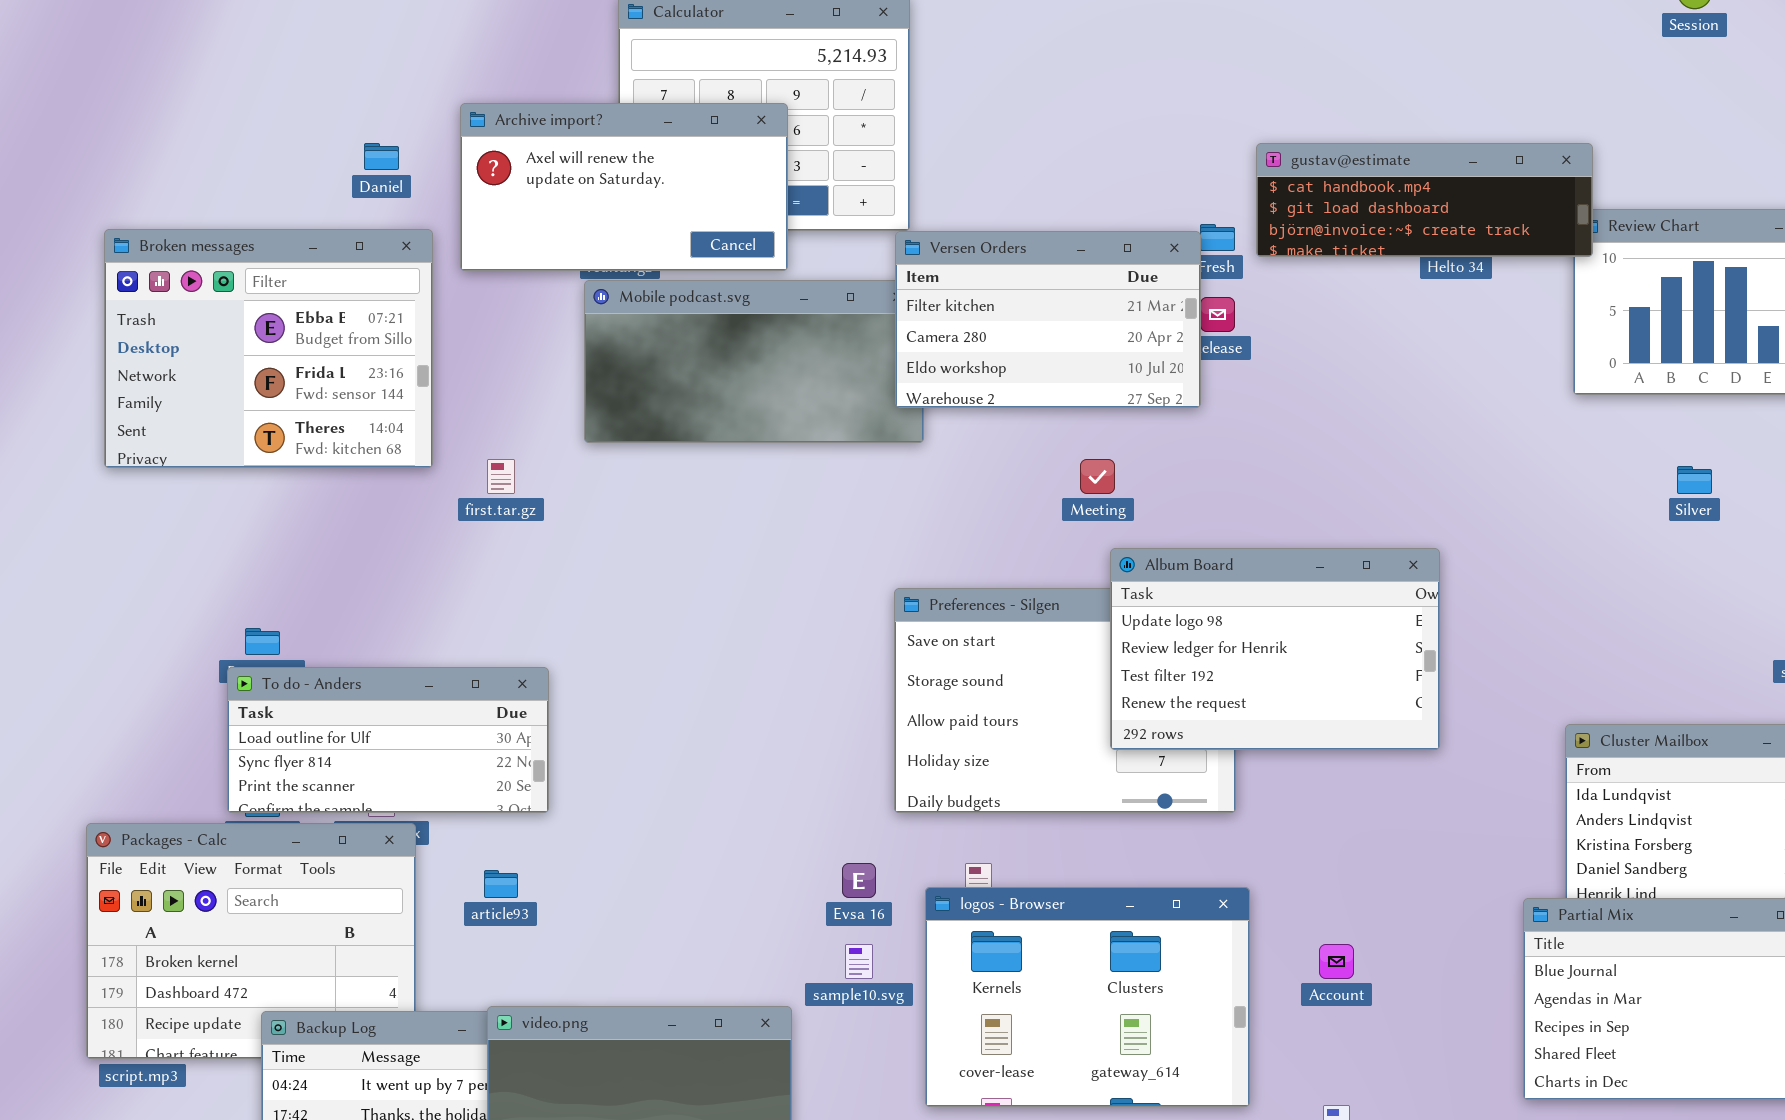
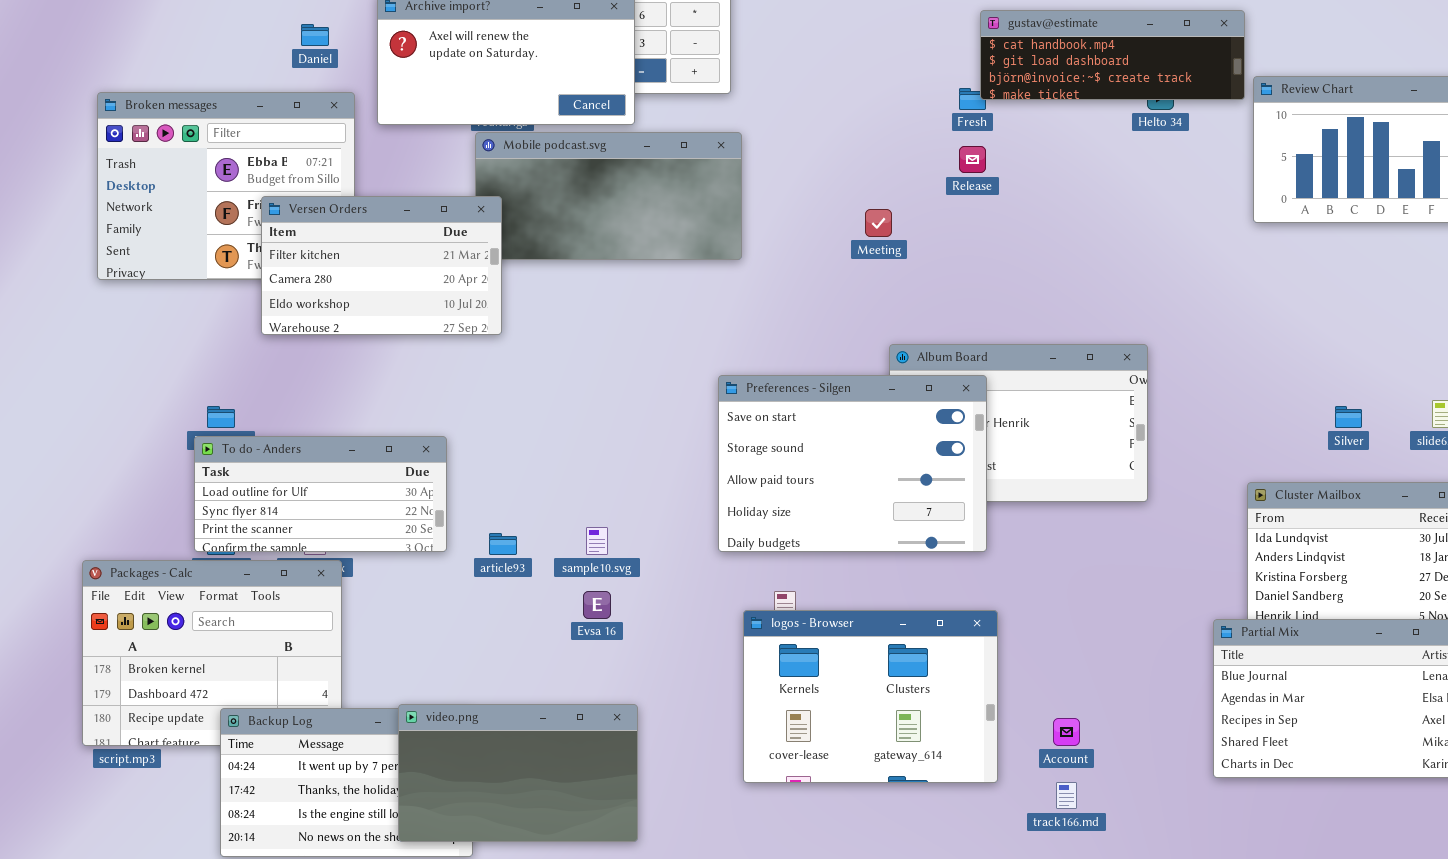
gustav@estimate: [1256,143,1593,257] -> [980,10,1245,100], moved
Versen Orders: [895,231,1201,408] -> [261,196,502,335], moved
Meeting: [1080,459,1115,494] -> [865,209,892,237], moved
Silver: [1677,466,1712,494] -> [1335,406,1362,428], moved
Preferences - Silgen: [894,588,1236,813] -> [718,375,987,552], raised
Evsa 16: [842,863,876,898] -> [583,591,611,619], moved
article93: [484,870,518,898] -> [489,533,517,555], moved
sample10.svg: [845,944,873,979] -> [586,527,608,555], moved
Account: [1319,944,1354,979] -> [1053,718,1080,746], moved

